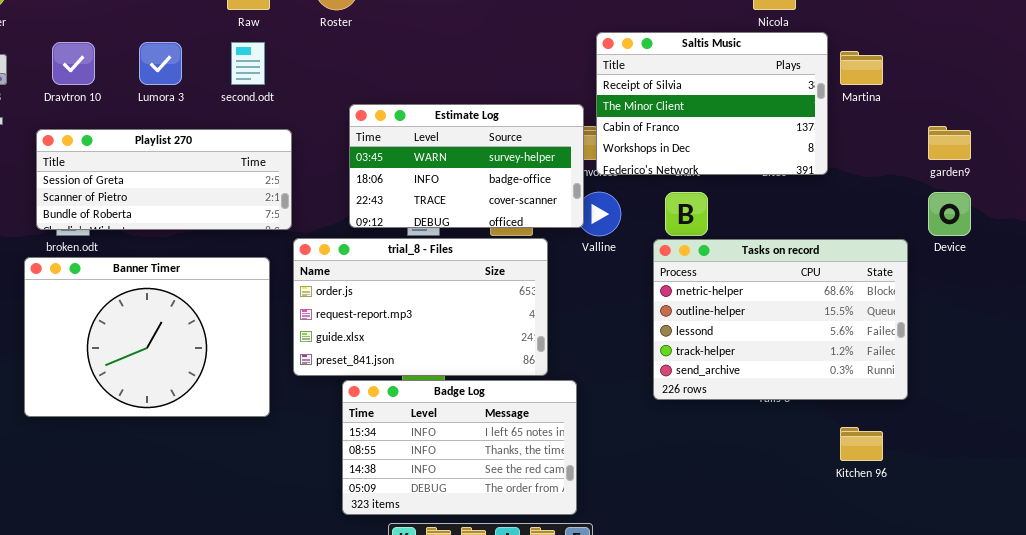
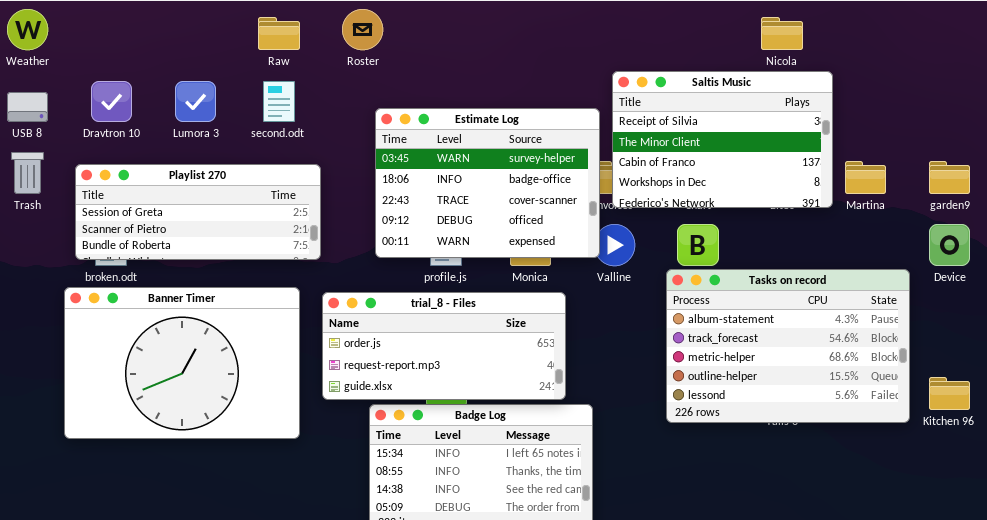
Martina: [840,51,883,85] -> [845,161,886,194], moved
Estimate Log: [349,104,584,228] -> [375,108,600,258], resized
trial_8 - Files: [293,238,548,376] -> [322,292,566,400], resized
Tasks on record: [653,239,908,400] -> [666,269,910,423], scrolled up 2 rows
Kitchen 96: [840,427,883,461] -> [929,377,970,410], moved

